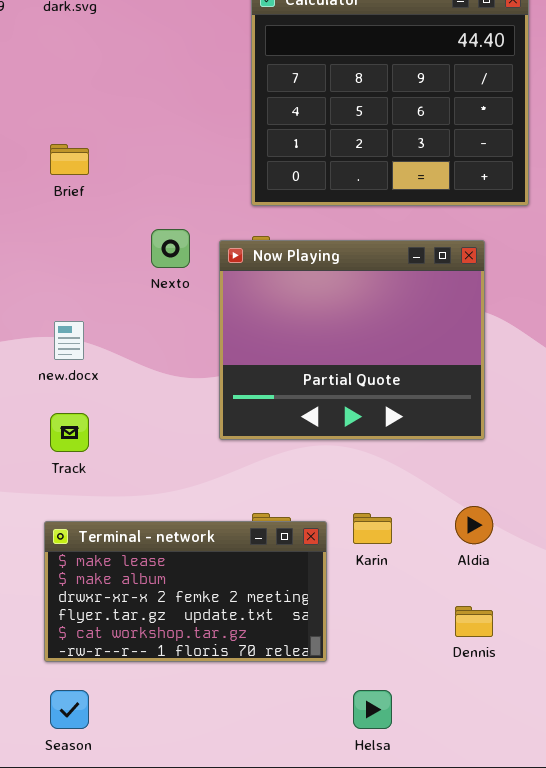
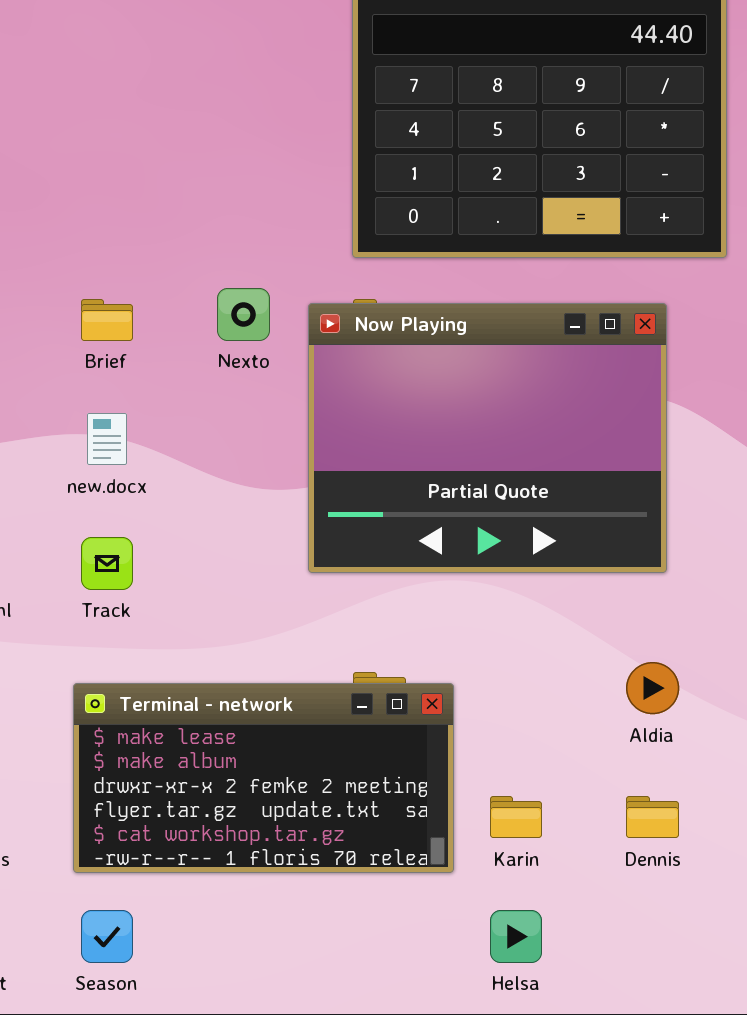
Brief: [50,144,89,175] -> [81,299,133,341], moved
Karin: [353,513,392,544] -> [490,796,542,838], moved

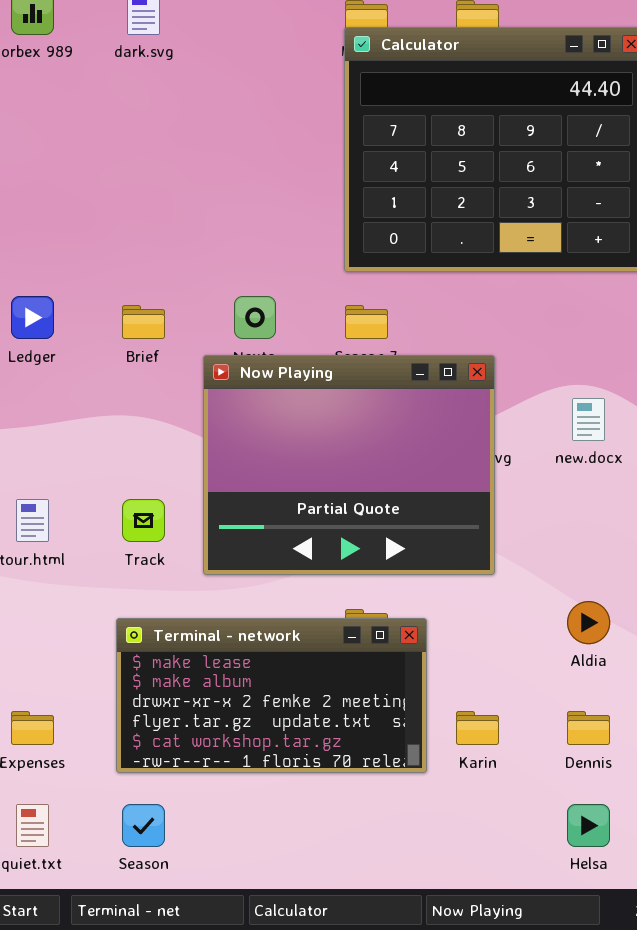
Now Playing: [308,303,667,573] -> [203,355,495,575], moved
new.docx: [87,413,127,465] -> [572,398,605,441], moved
Helsa: [490,910,542,963] -> [567,804,610,847], moved

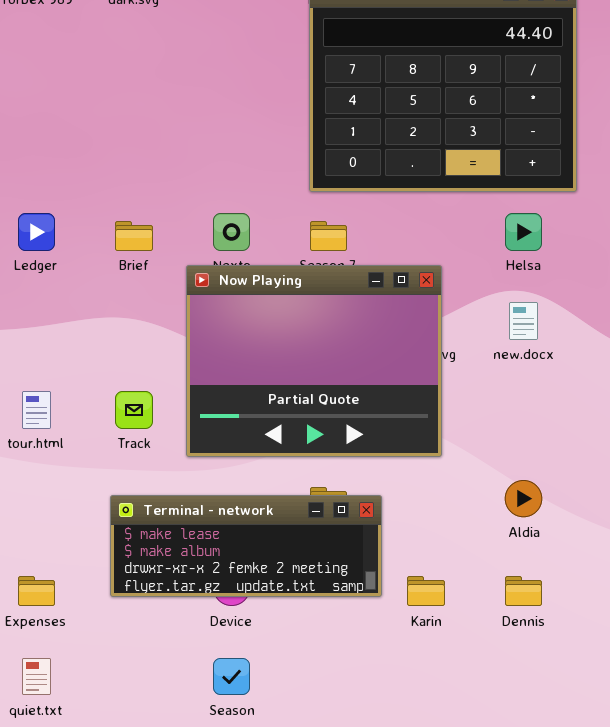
Terminal - network: [116,618,427,773] -> [110,495,382,597], resized
Season: [122,804,165,847] -> [213,658,250,695], moved
Helsa: [567,804,610,847] -> [505,213,542,251], moved

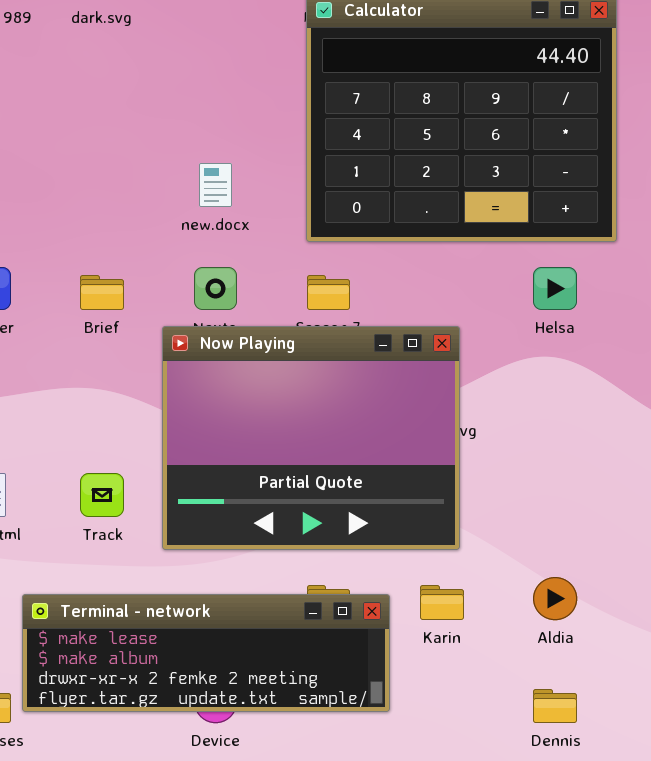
new.docx: [509,302,538,340] -> [199,163,232,207], moved
Terminal - network: [110,495,382,597] -> [22,594,390,712], resized
Karin: [407,576,445,606] -> [420,585,464,620], moved

